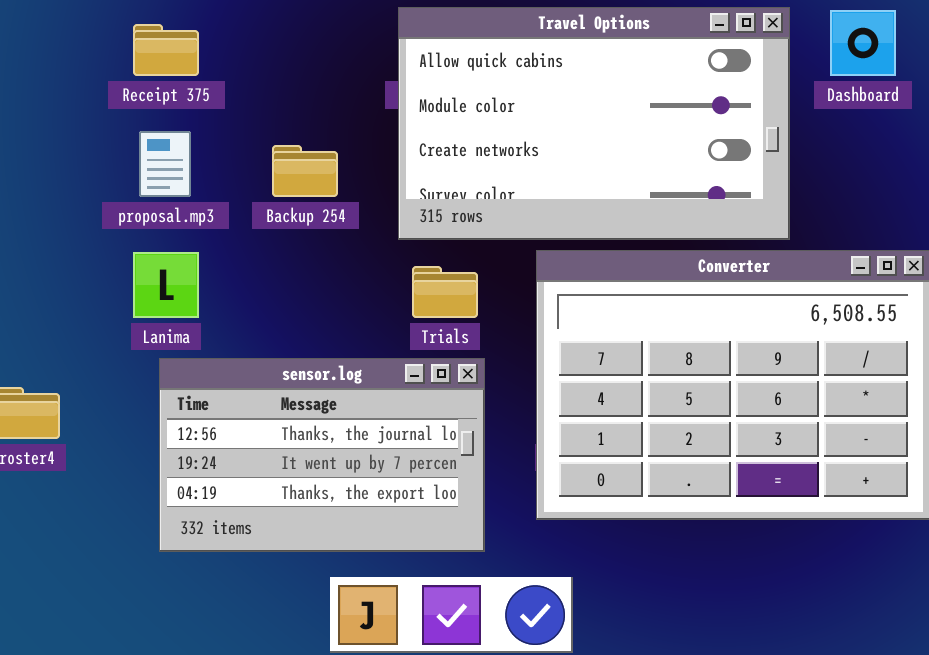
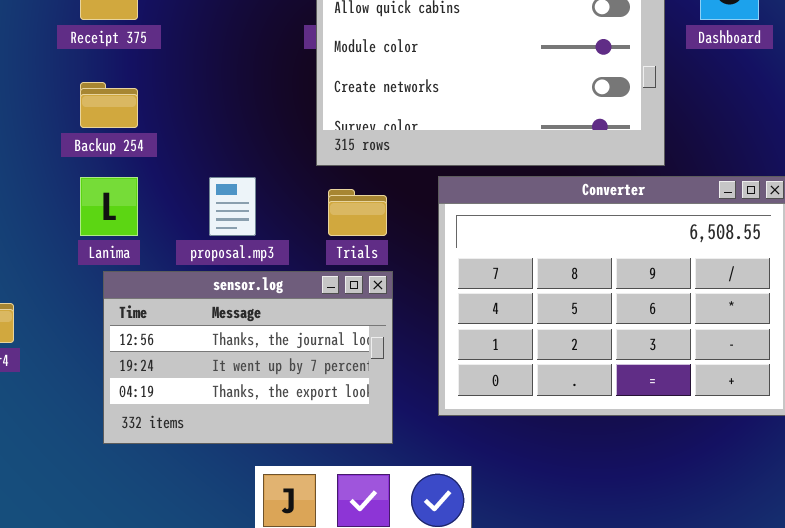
proposal.mp3: [139,131,191,197] -> [209,177,256,236], moved
Backup 254: [272,145,338,197] -> [80,82,138,128], moved

